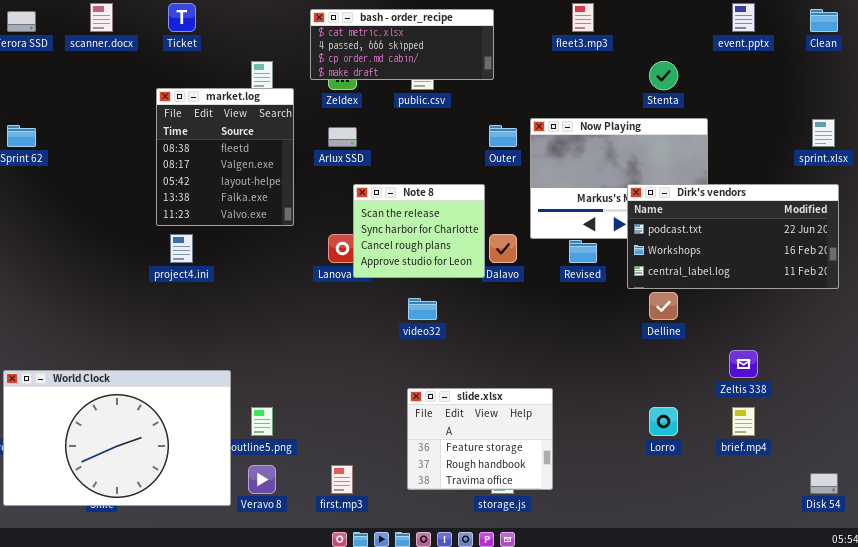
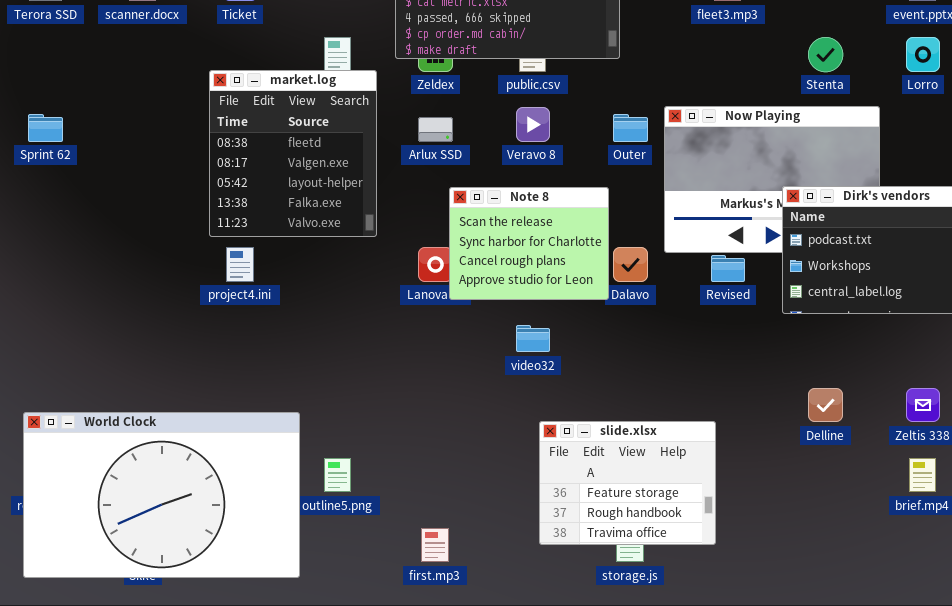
Delline: [649,292,678,320] -> [808,388,843,422], moved
slide.xlsx: [407,388,553,490] -> [539,421,716,545], moved
Lorro: [649,407,678,436] -> [906,37,940,72], moved
Veravo 8: [248,465,276,494] -> [516,107,550,142], moved

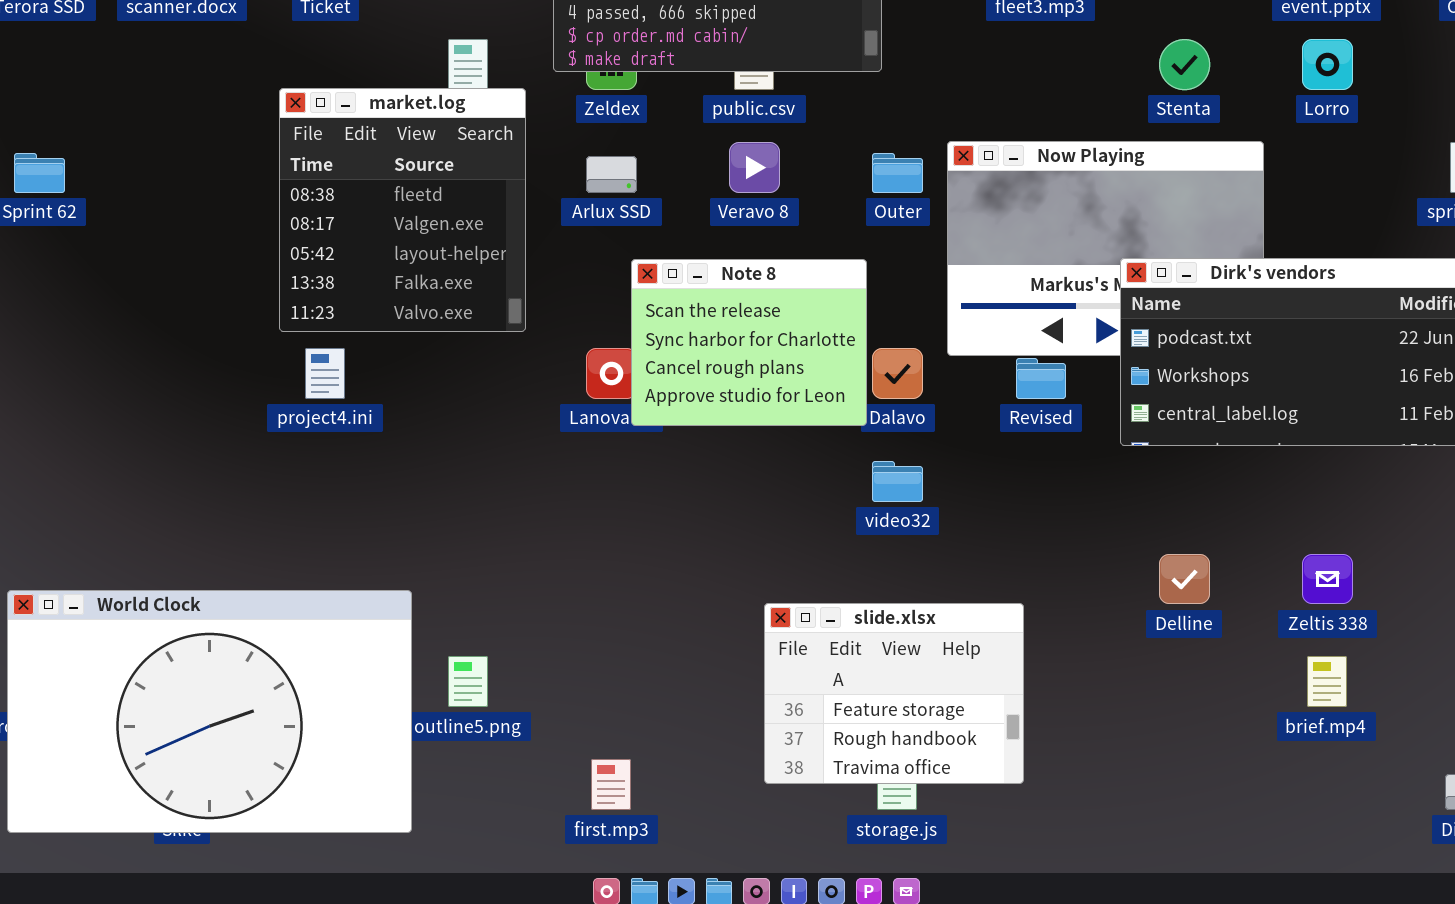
video32: [516,325,550,352] -> [872,461,923,502], moved

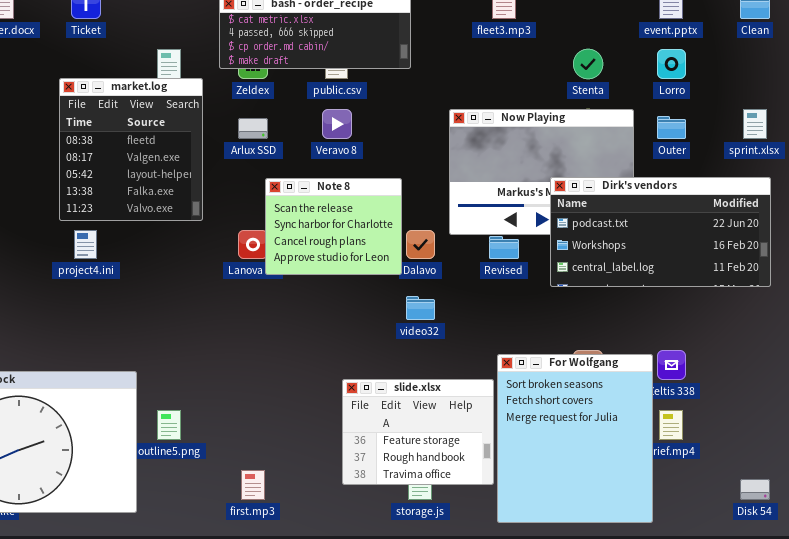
Outer: [872,153,923,193] -> [657,116,686,139], moved
For Wolfgang: none -> [497,354,653,523], opened

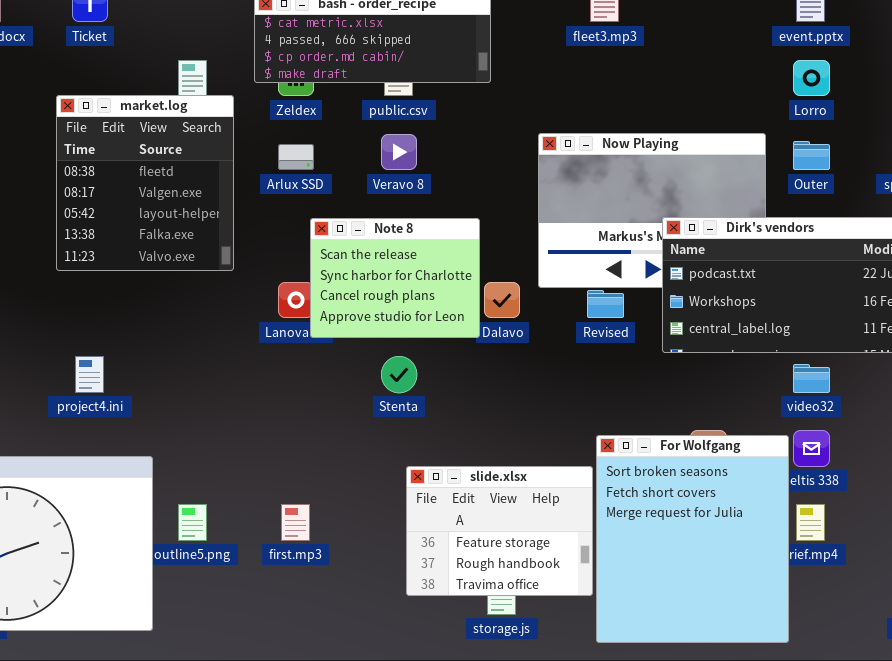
Stenta: [573,49,603,79] -> [381,356,417,393], moved
project4.ini: [74,230,97,259] -> [75,356,104,393], moved
video32: [406,296,435,320] -> [793,364,830,393], moved
first.mp3: [241,470,265,500] -> [281,504,310,541], moved

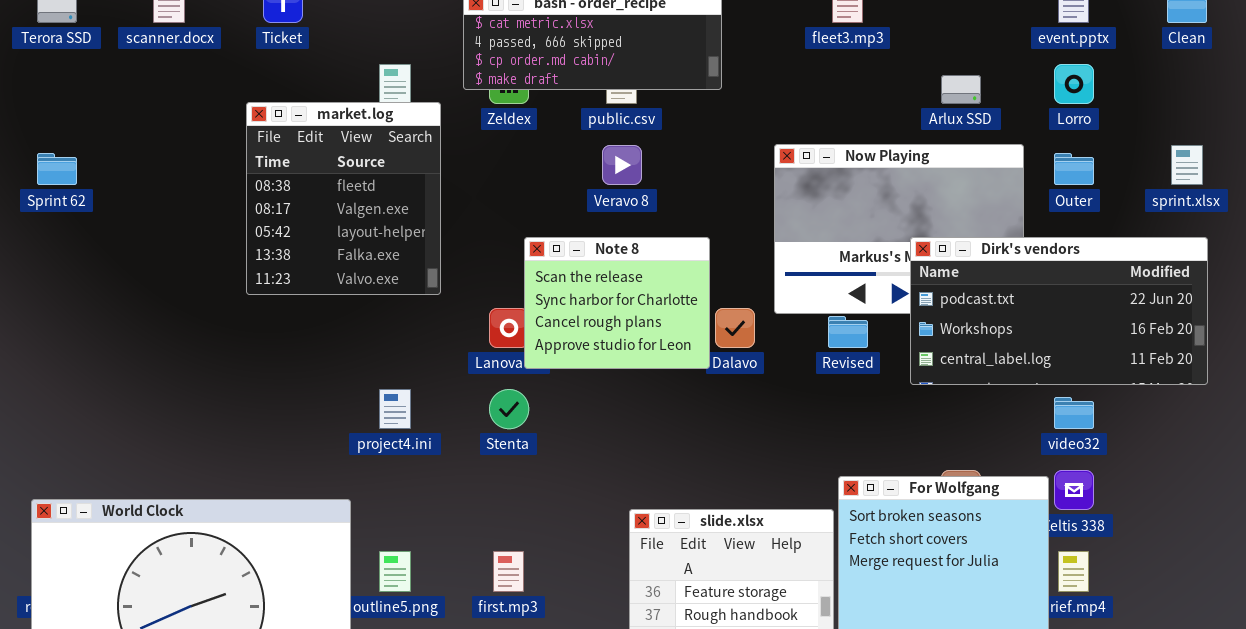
Arlux SSD: [278,144,314,170] -> [941,75,981,104], moved
project4.ini: [75,356,104,393] -> [379,389,411,429], moved
Stenta: [381,356,417,393] -> [489,389,529,429], moved

